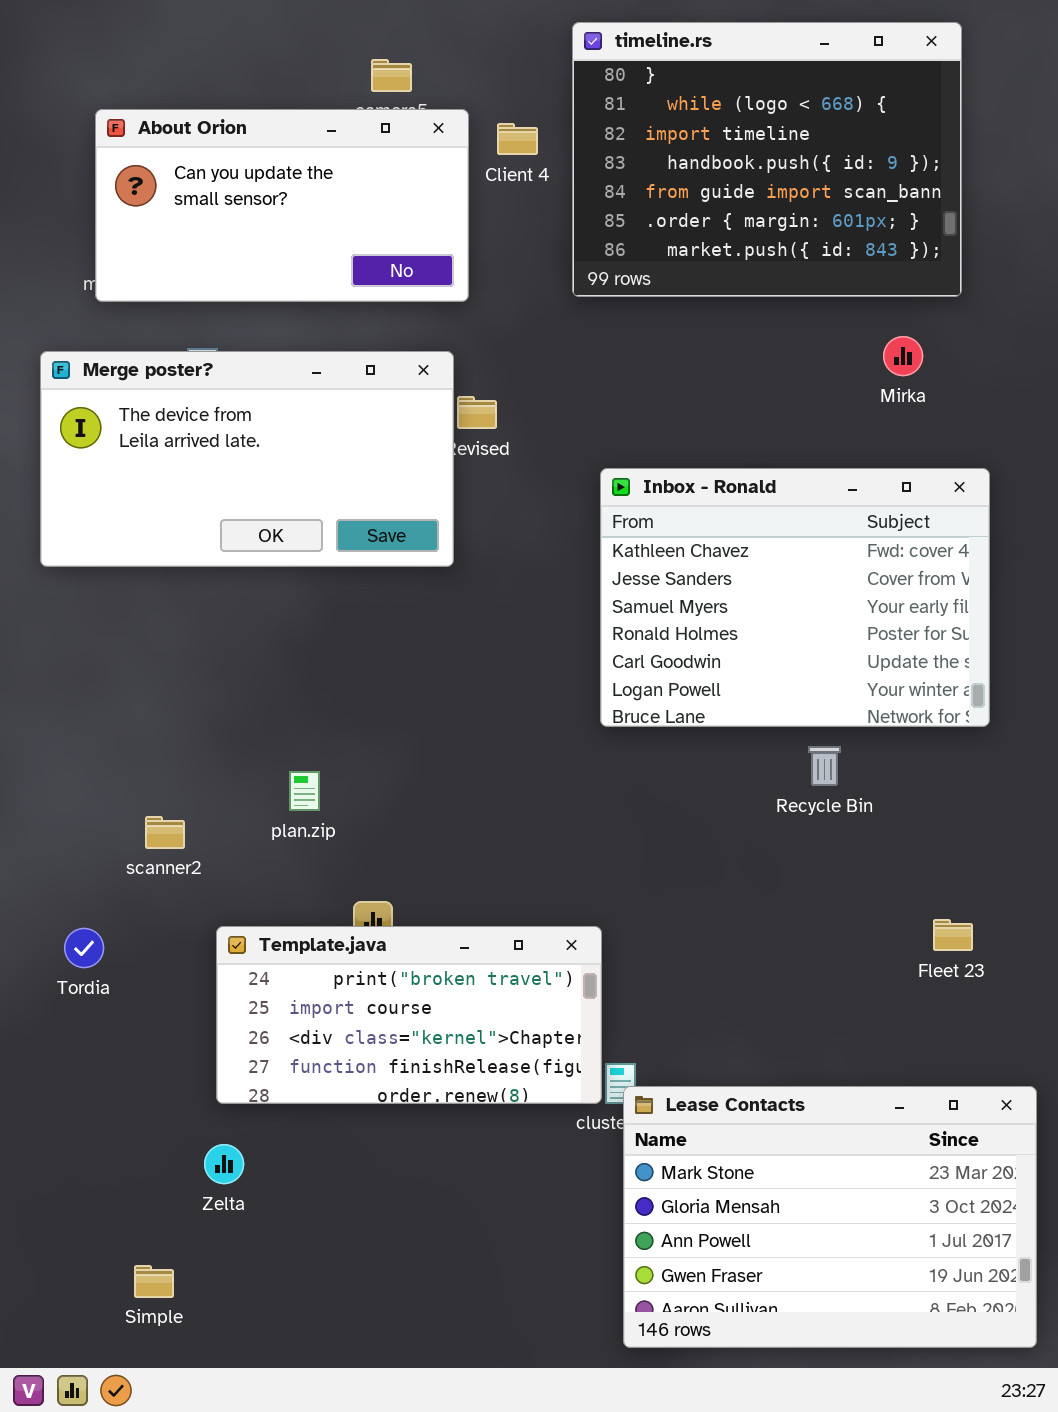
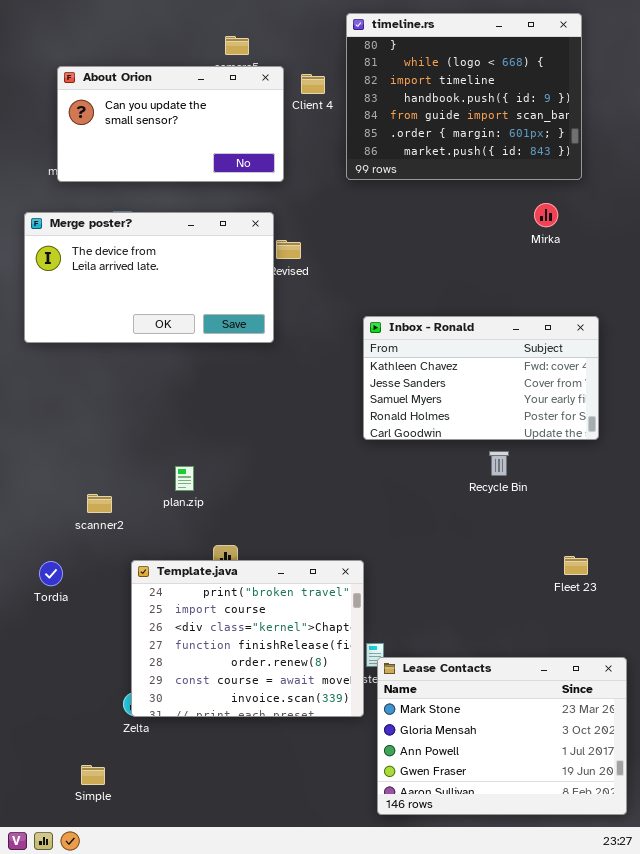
Inbox - Ronald: [600,468,990,727] -> [363,316,599,440], resized
Template.java: [216,926,602,1104] -> [131,560,364,717], resized

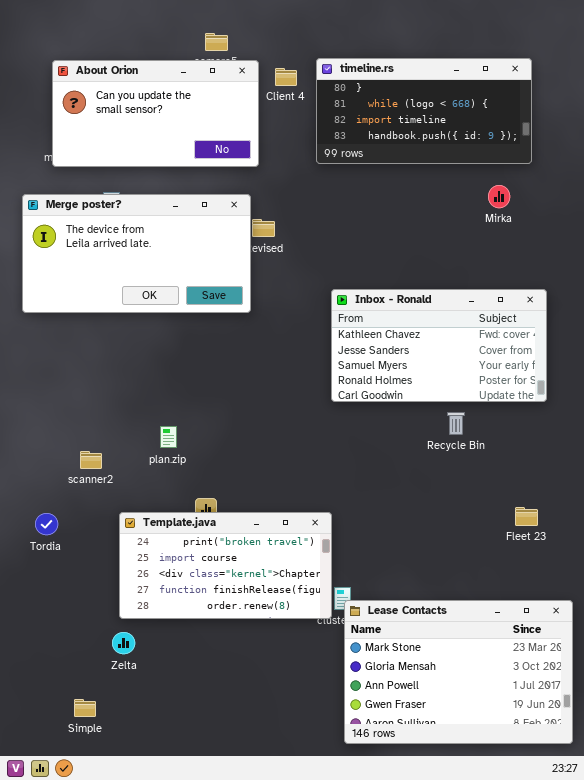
timeline.rs: [346,13,582,180] -> [316,58,532,164], resized
Template.java: [131,560,364,717] -> [119,512,332,619], resized

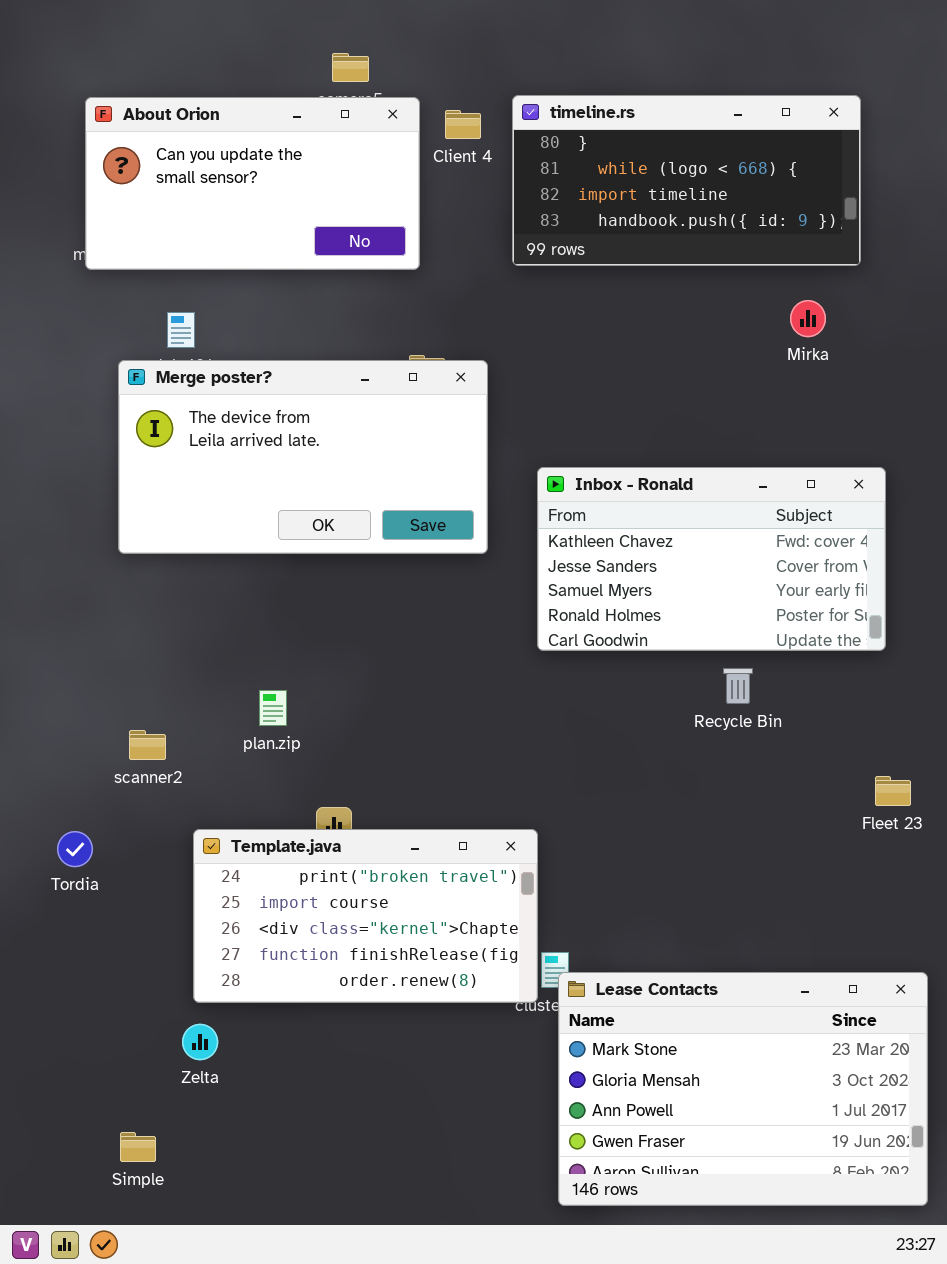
Merge poster?: [22,194,251,313] -> [118,360,488,554], moved
Fleet 23: [515,507,538,526] -> [875,776,911,806], moved

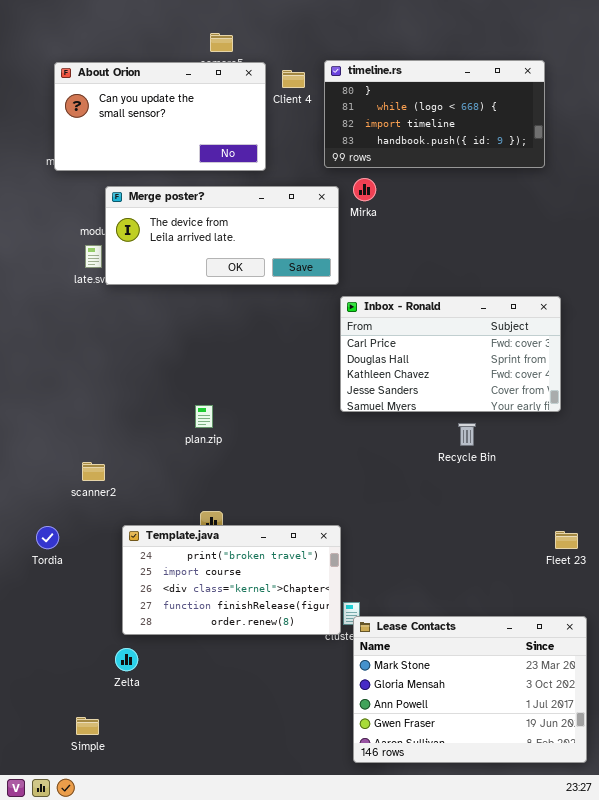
Mirka: [790,300,826,337] -> [353,178,376,201], moved
Merge poster?: [118,360,488,554] -> [105,186,339,285], moved, resized
Inbox - Ronald: [537,467,886,651] -> [340,296,561,412], scrolled up 2 rows
plan.zip: [259,690,287,726] -> [195,405,213,428], moved
Fleet 23: [875,776,911,806] -> [555,531,578,549], moved

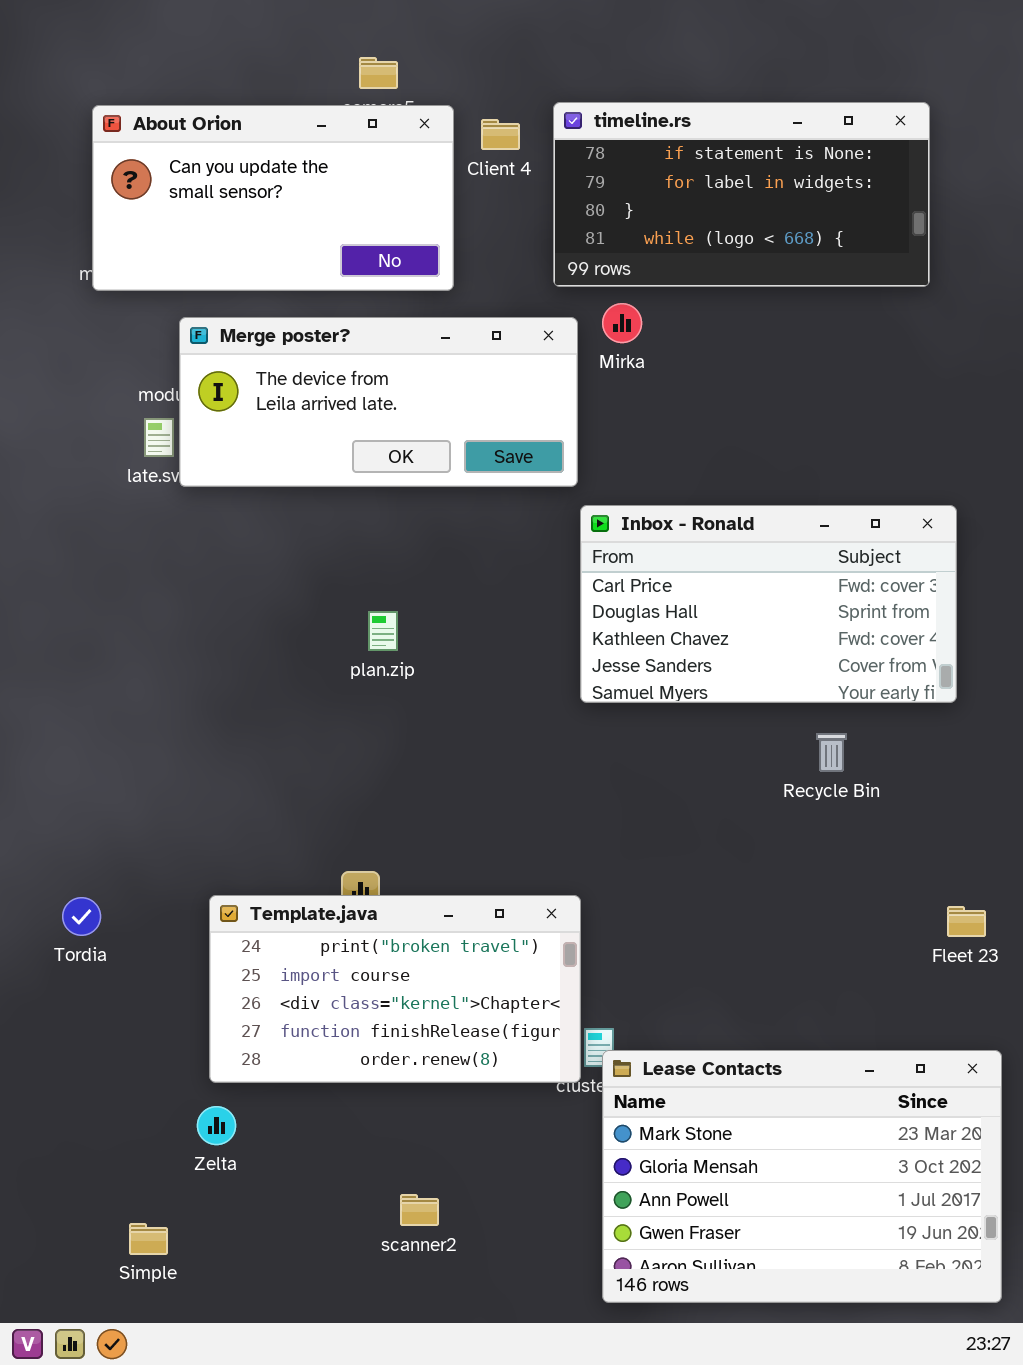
timeline.rs: [324,60,545,168] -> [553,102,930,287], scrolled up 2 rows
plan.zip: [195,405,213,428] -> [368,611,398,651], moved
Recycle Bin: [458,423,476,446] -> [816,733,847,772], moved
scanner2: [82,462,105,481] -> [400,1194,439,1226], moved

